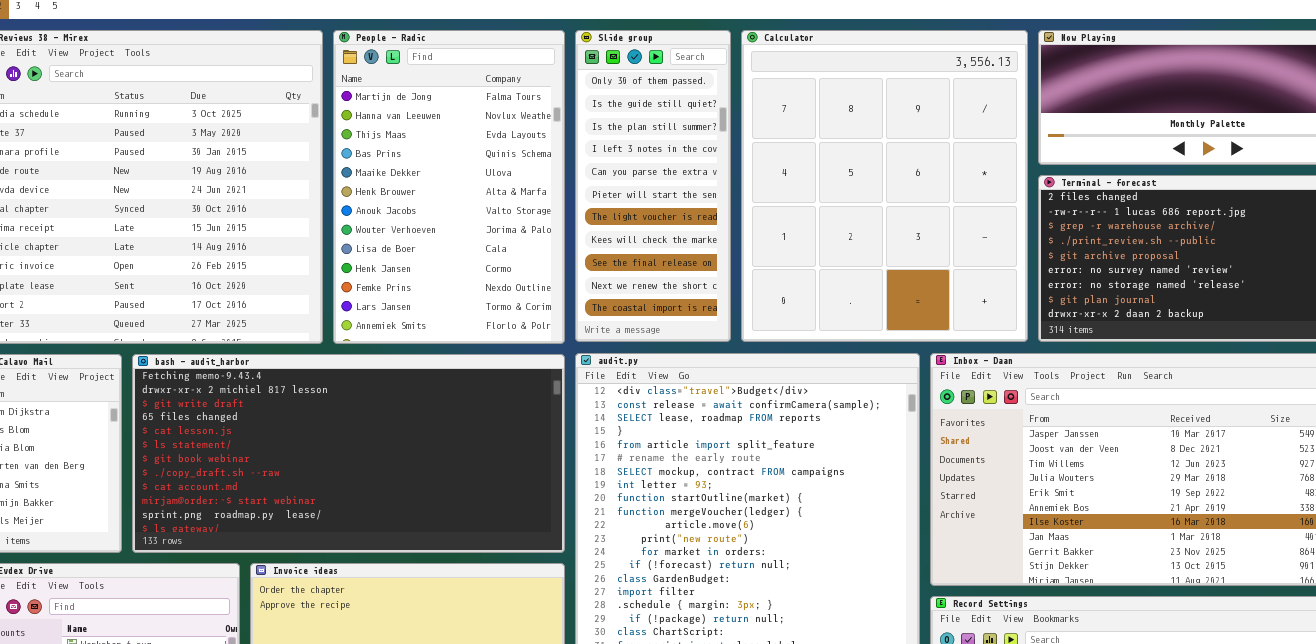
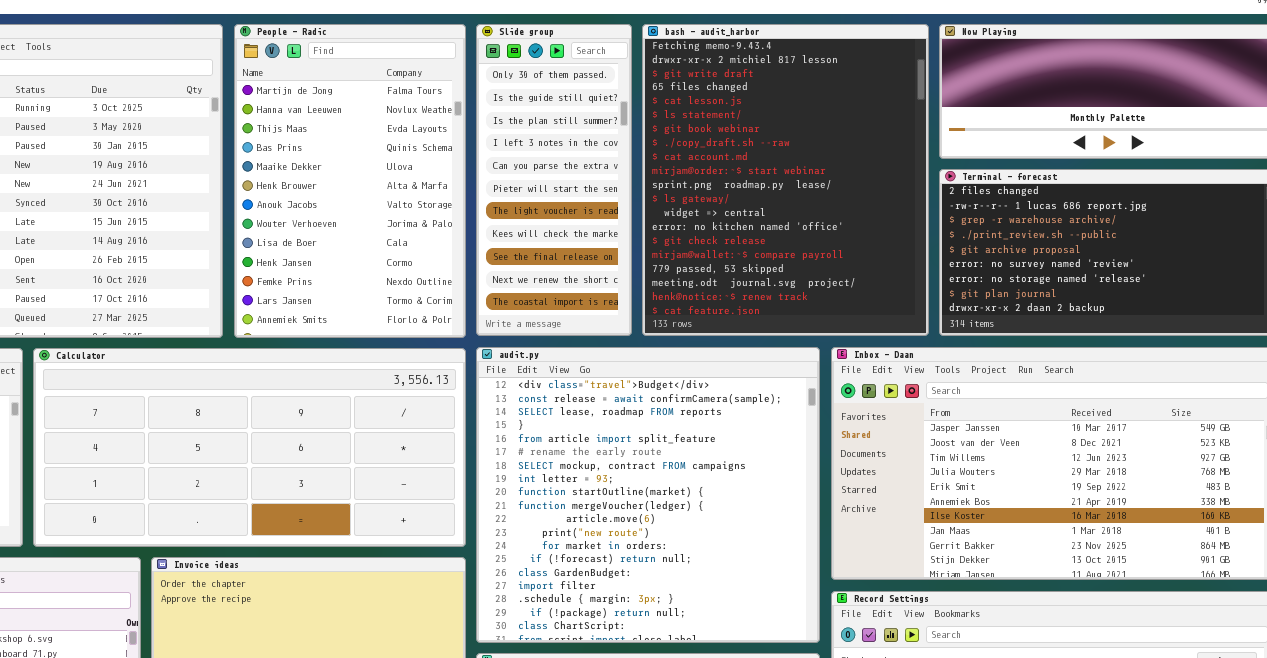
Calculator: [741,30,1028,342] -> [33,348,466,547], moved, resized
bash - audit_harbor: [132,354,565,553] -> [642,24,929,336], moved, resized

